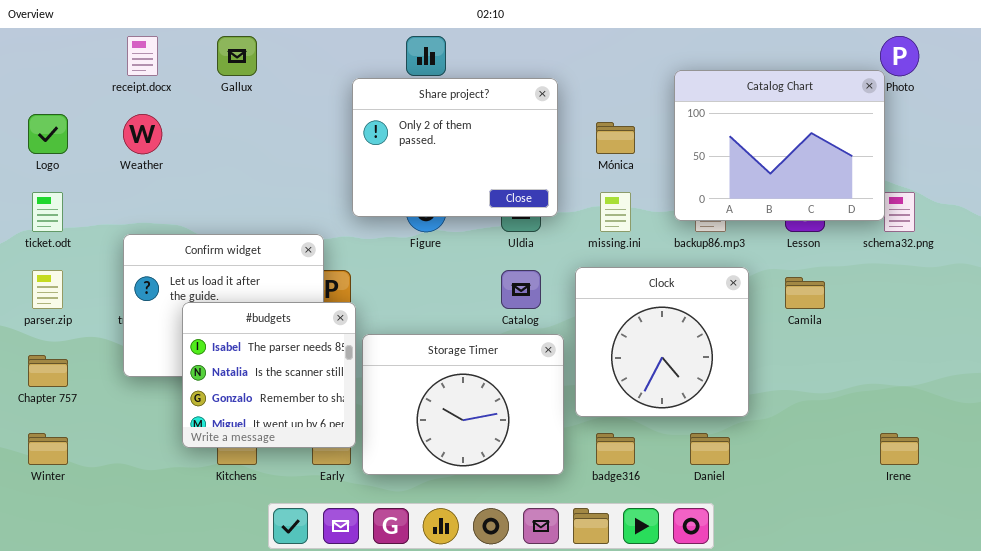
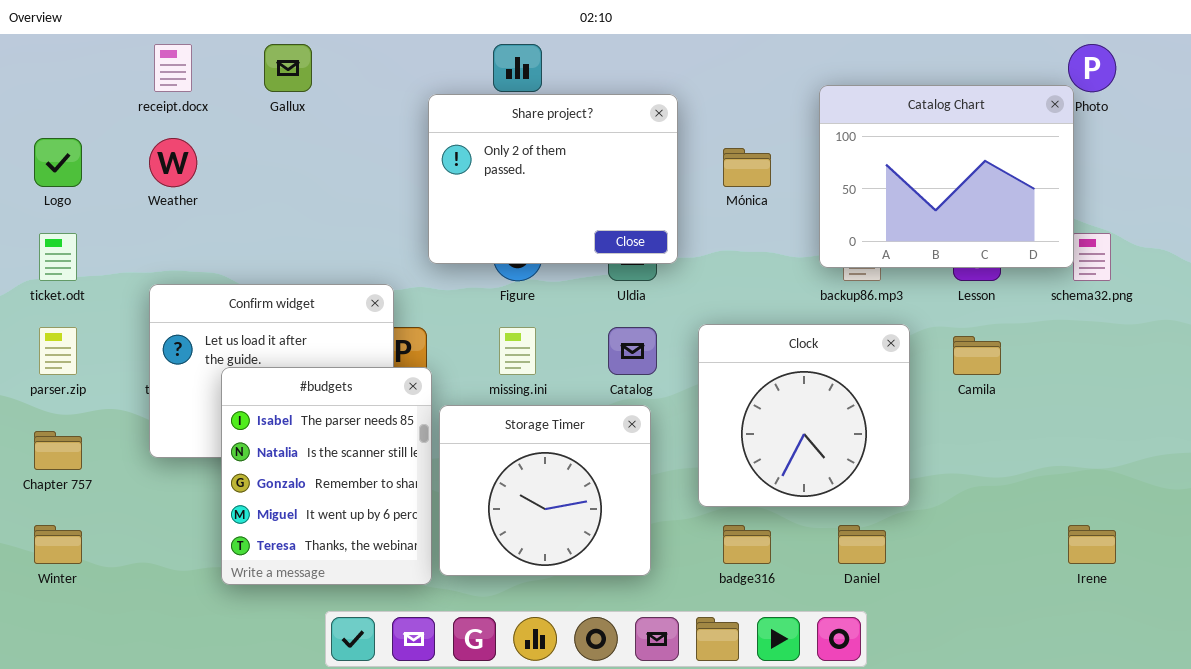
missing.ini: [600,192,631,232] -> [499,327,536,375], moved
#budgets: [182,302,356,448] -> [221,367,432,585], resized
Storage Timer: [362,334,564,475] -> [439,405,651,576], resized

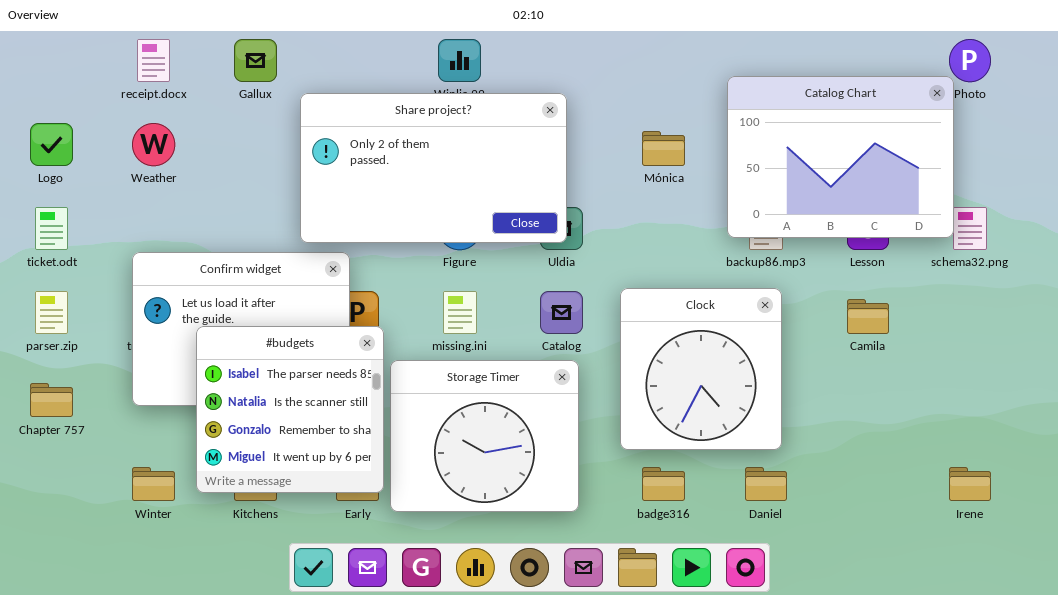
Share project?: [428,94,678,264] -> [300,93,567,243], moved, resized
Clock: [698,324,910,507] -> [620,288,782,450], resized
#budgets: [221,367,432,585] -> [196,326,384,493], resized
Winter: [34,525,82,564] -> [132,467,175,501], moved

